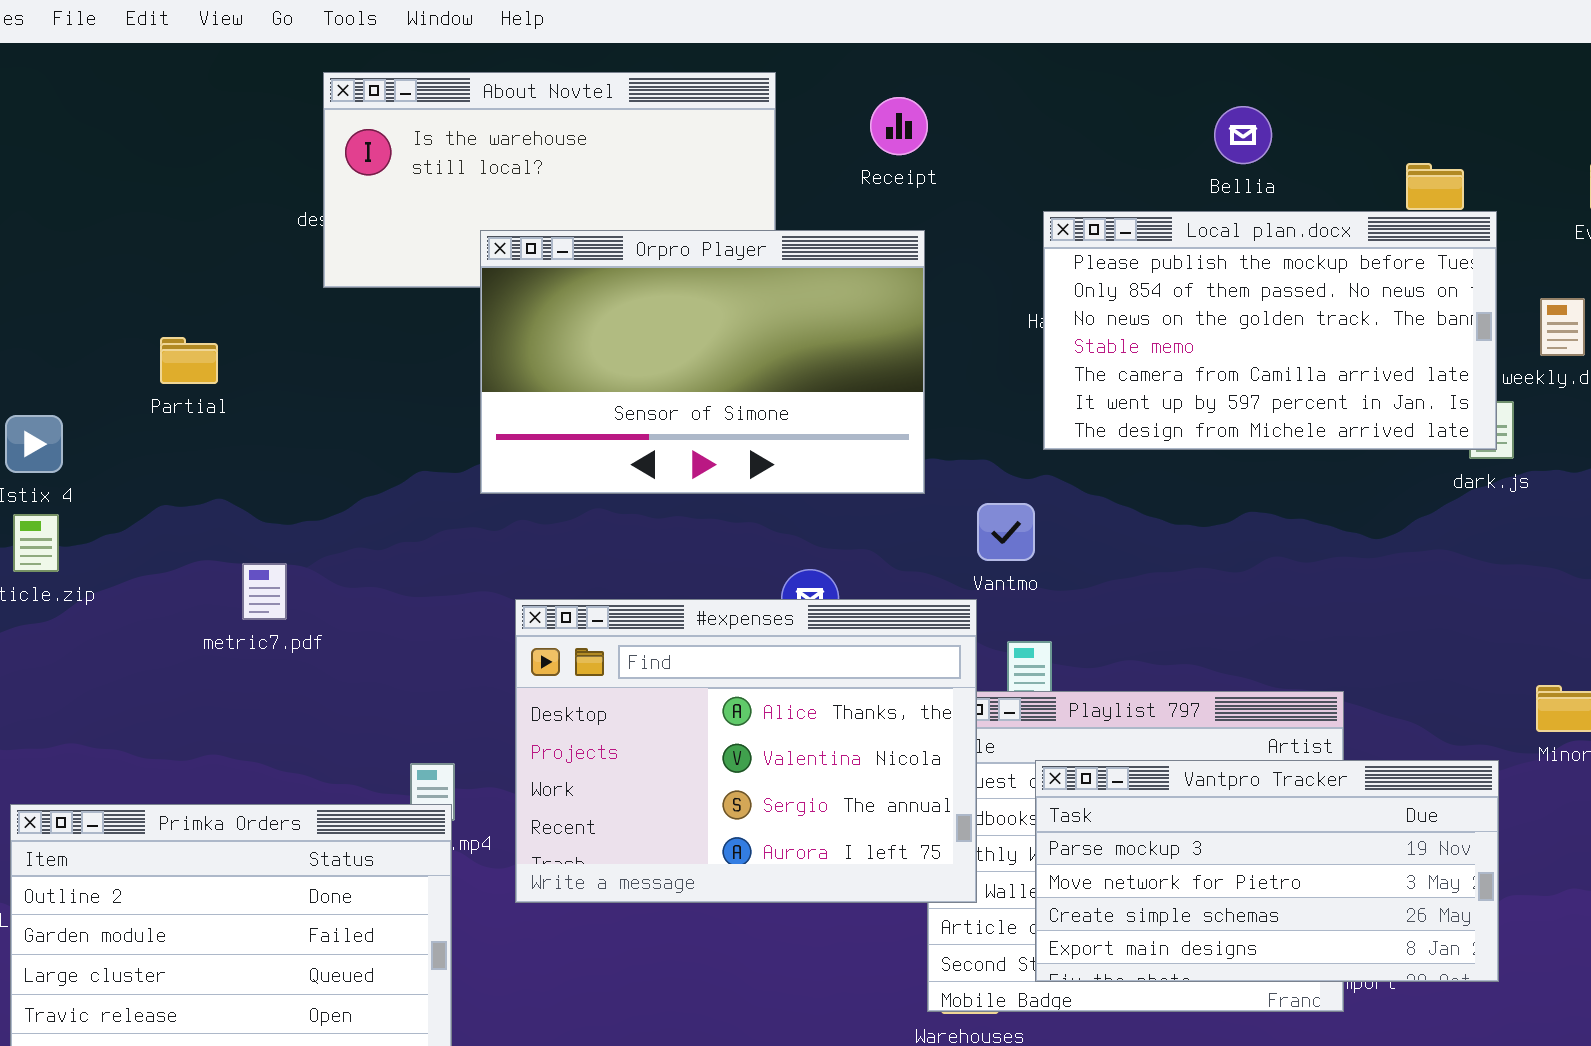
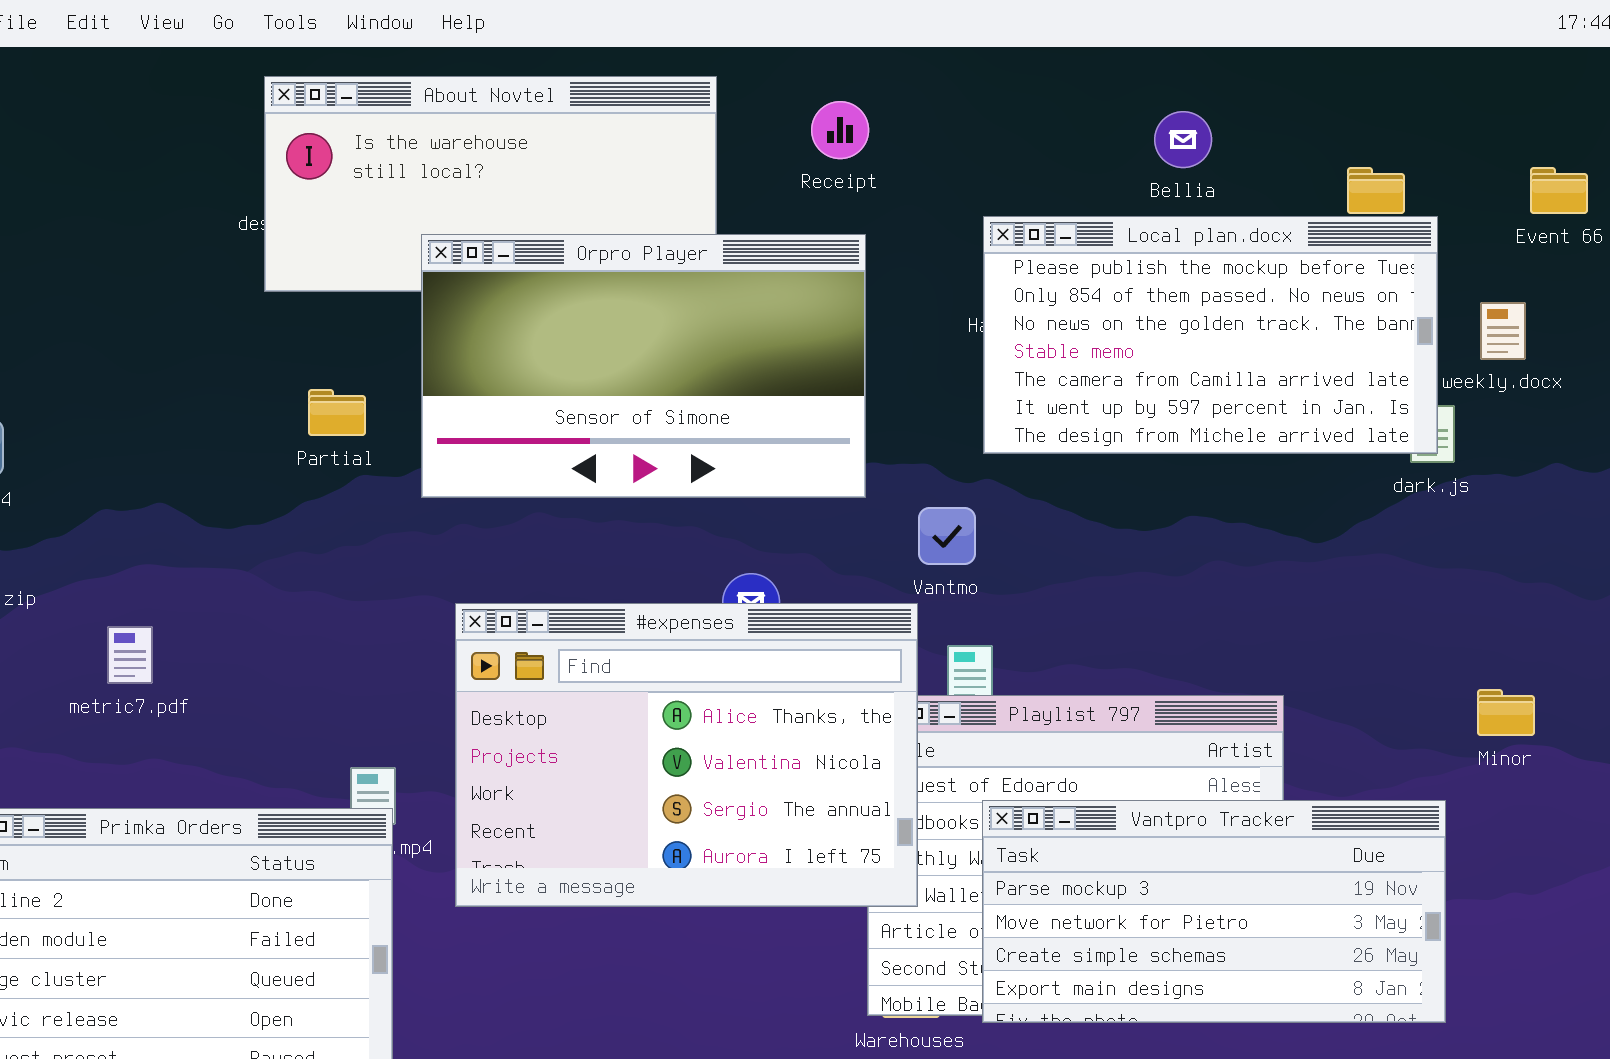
Partial: [160,337,218,384] -> [308,389,366,436], moved
metric7.pdf: [242,563,287,620] -> [107,626,153,684], moved
Vantpro Tracker: [1035,760,1499,982] -> [982,800,1446,1023], moved

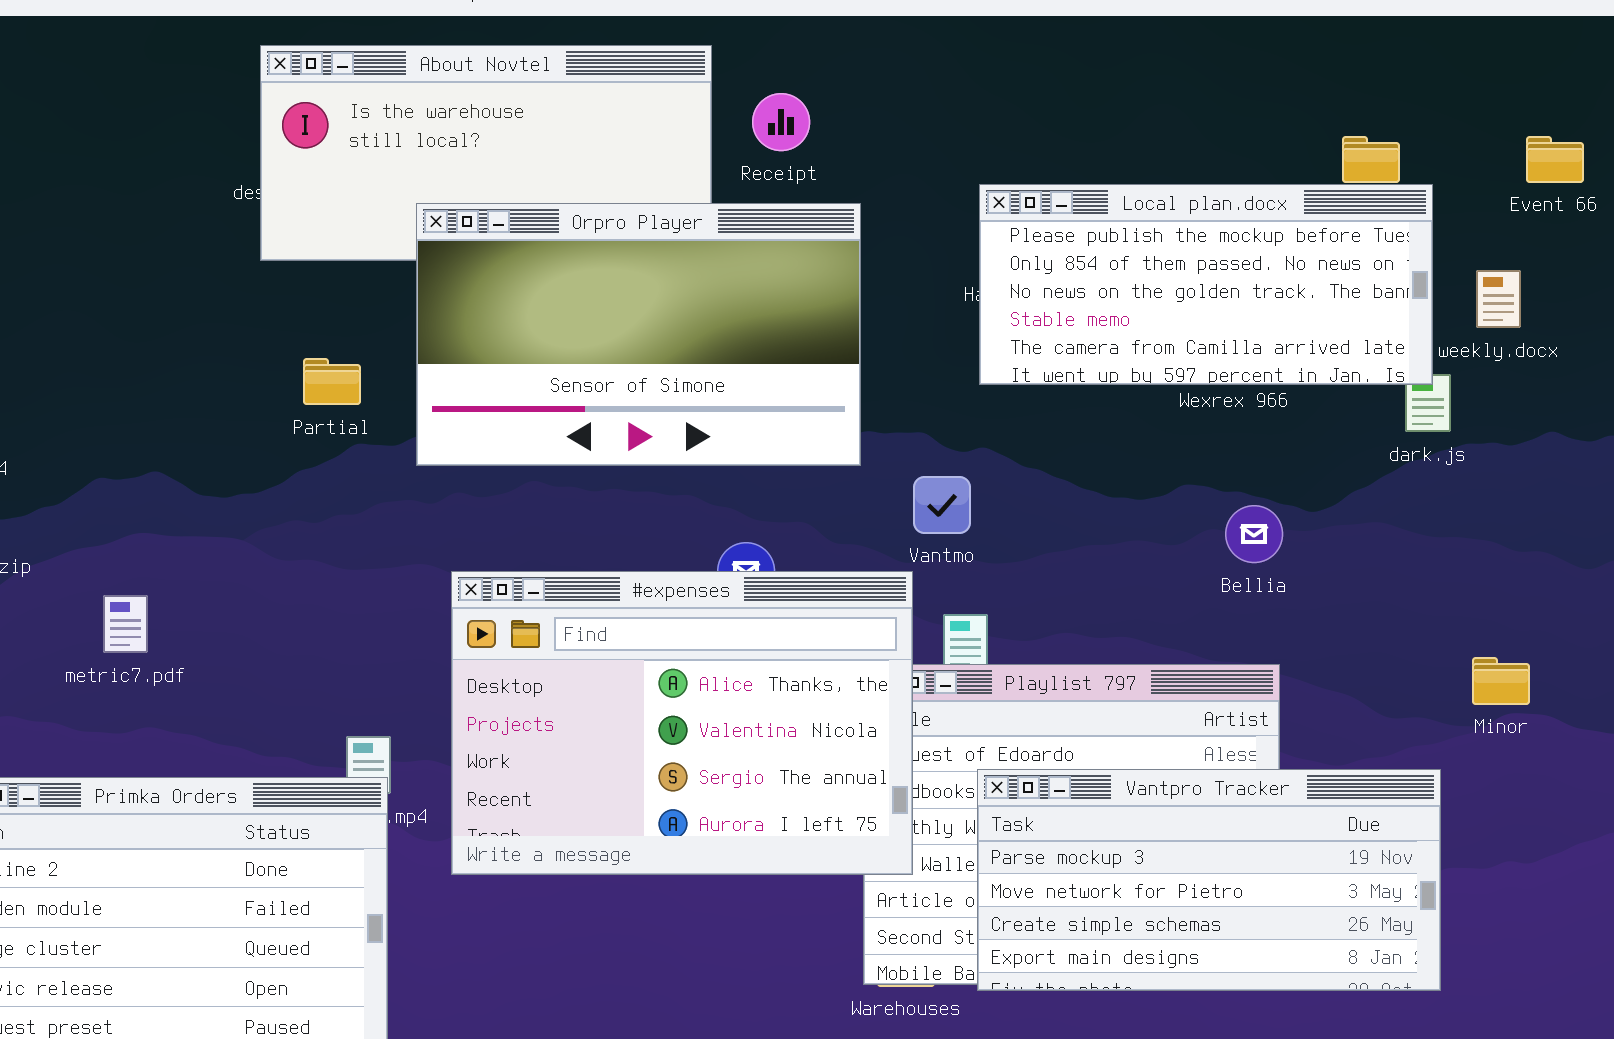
Receipt: [811,101,869,159] -> [752,93,810,151], moved
Bellia: [1154,111,1212,168] -> [1225,505,1283,563], moved
Local plan.docx: [983,216,1438,454] -> [979,184,1433,385], resized

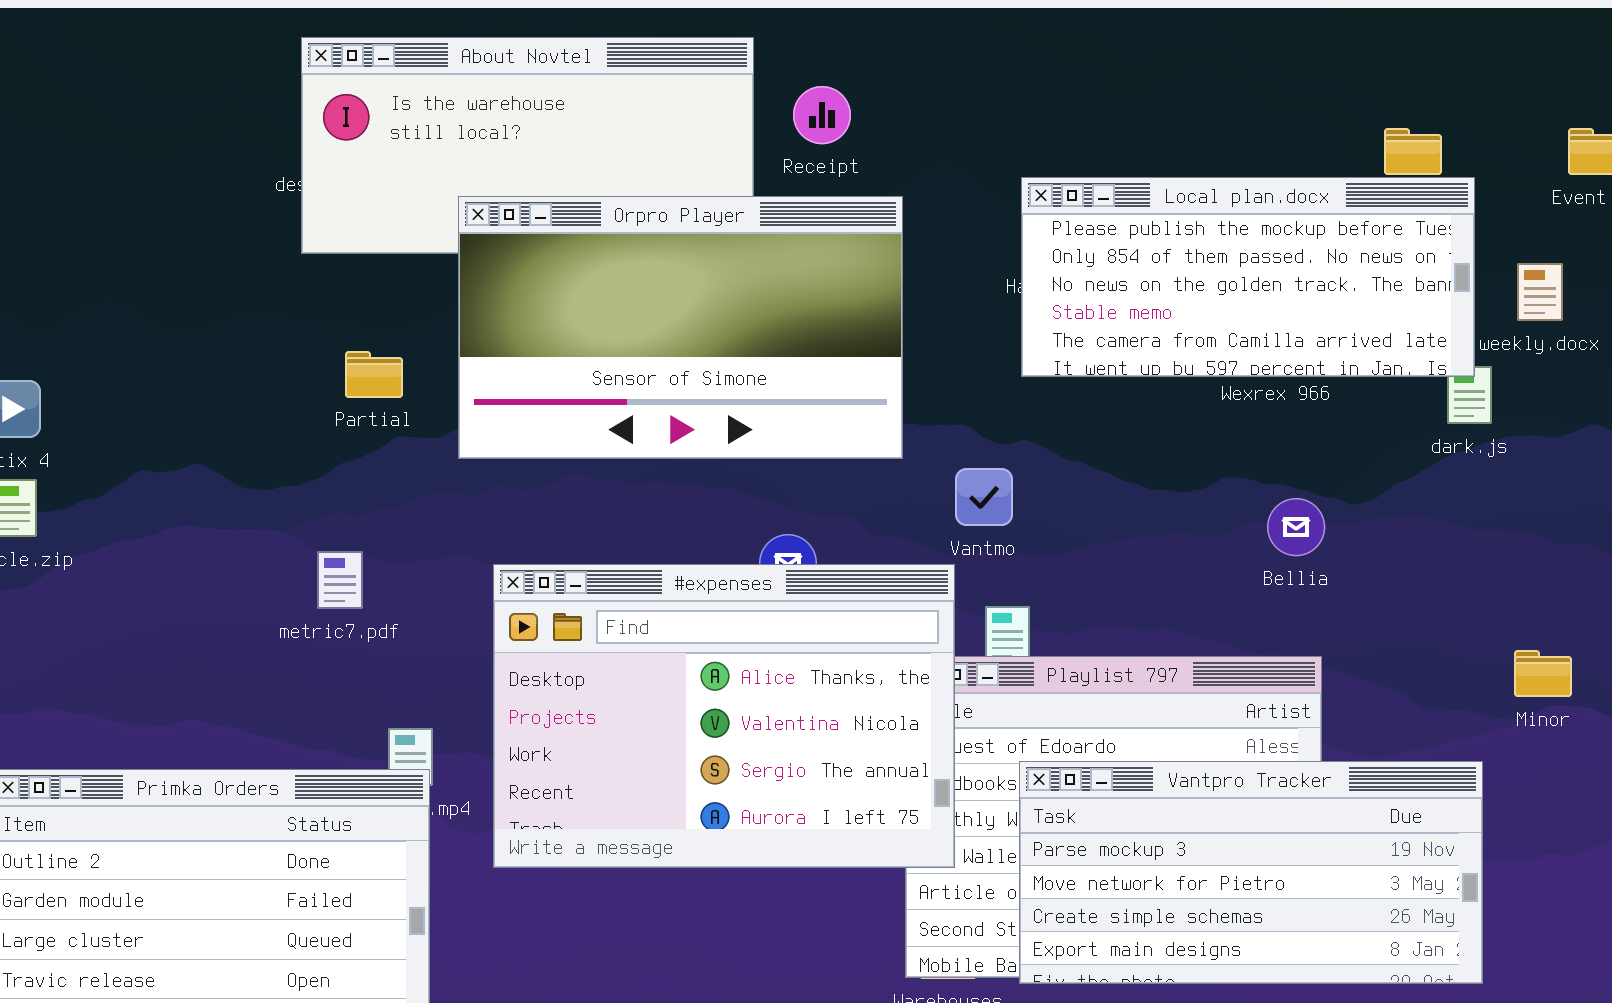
metric7.pdf: [103,595,148,653] -> [317,551,363,609], moved

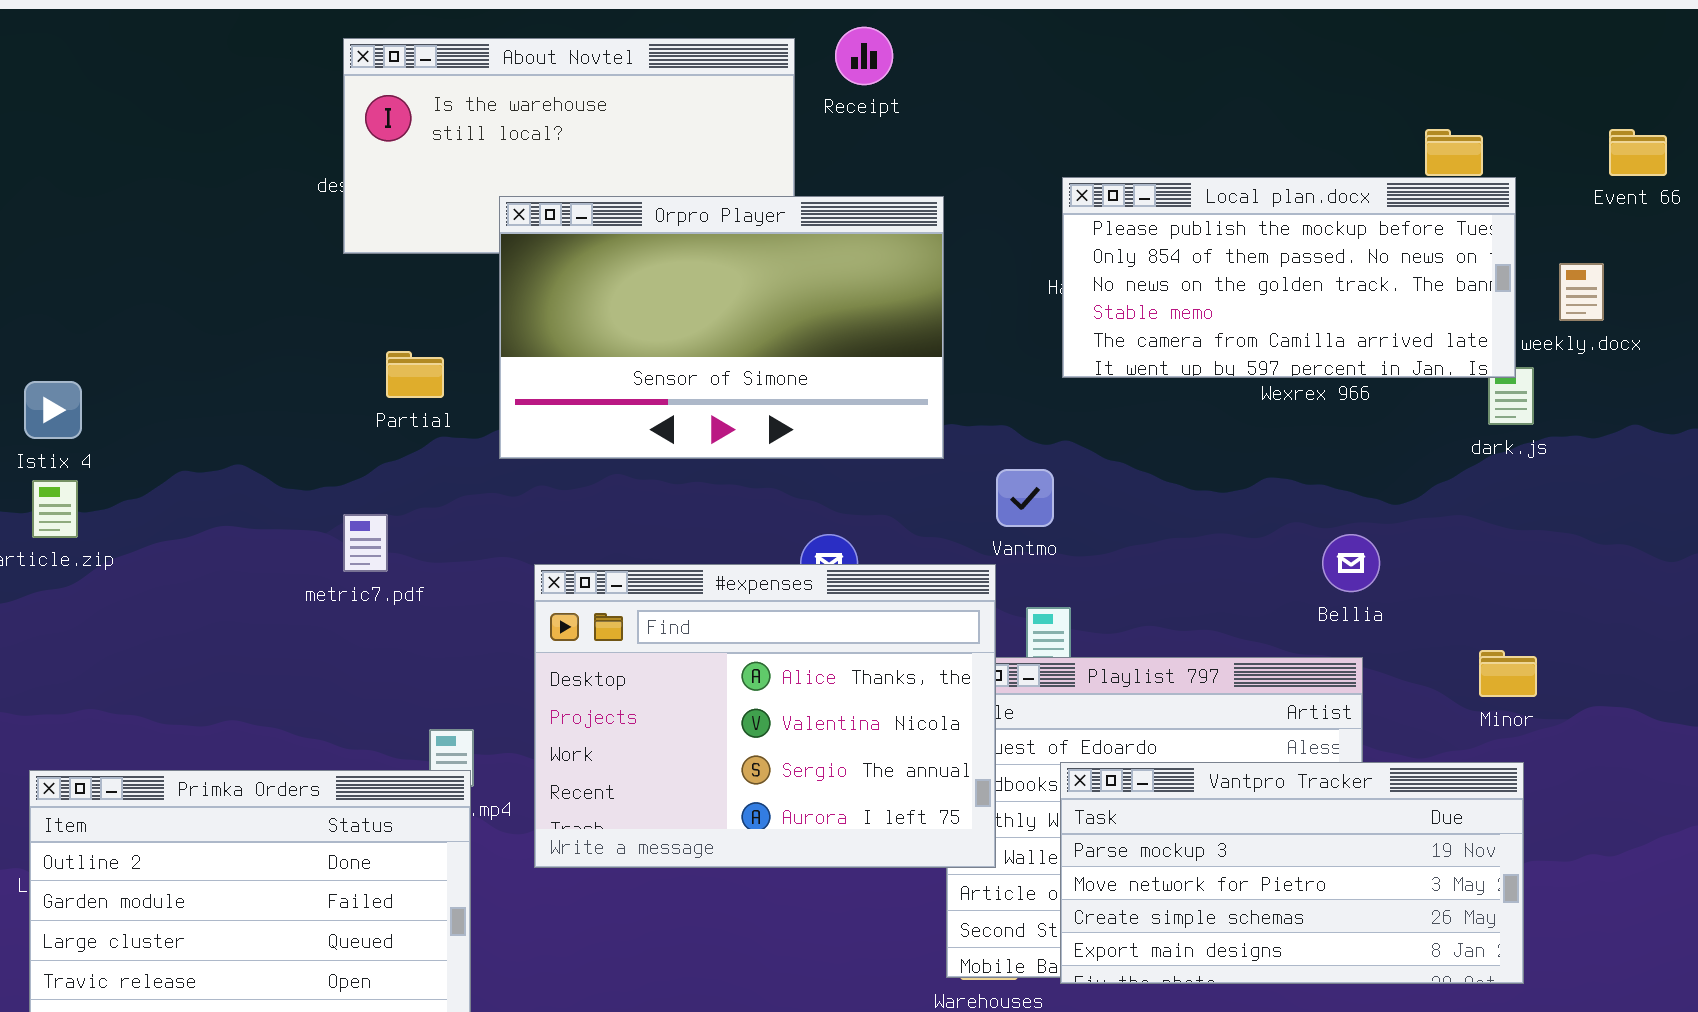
Receipt: [793,86,851,144] -> [835,27,893,85], moved
Bellia: [1267,498,1325,556] -> [1322,534,1380,592], moved
metric7.pdf: [317,551,363,609] -> [343,514,388,572], moved
Minor: [1514,650,1572,697] -> [1479,650,1537,697], moved

